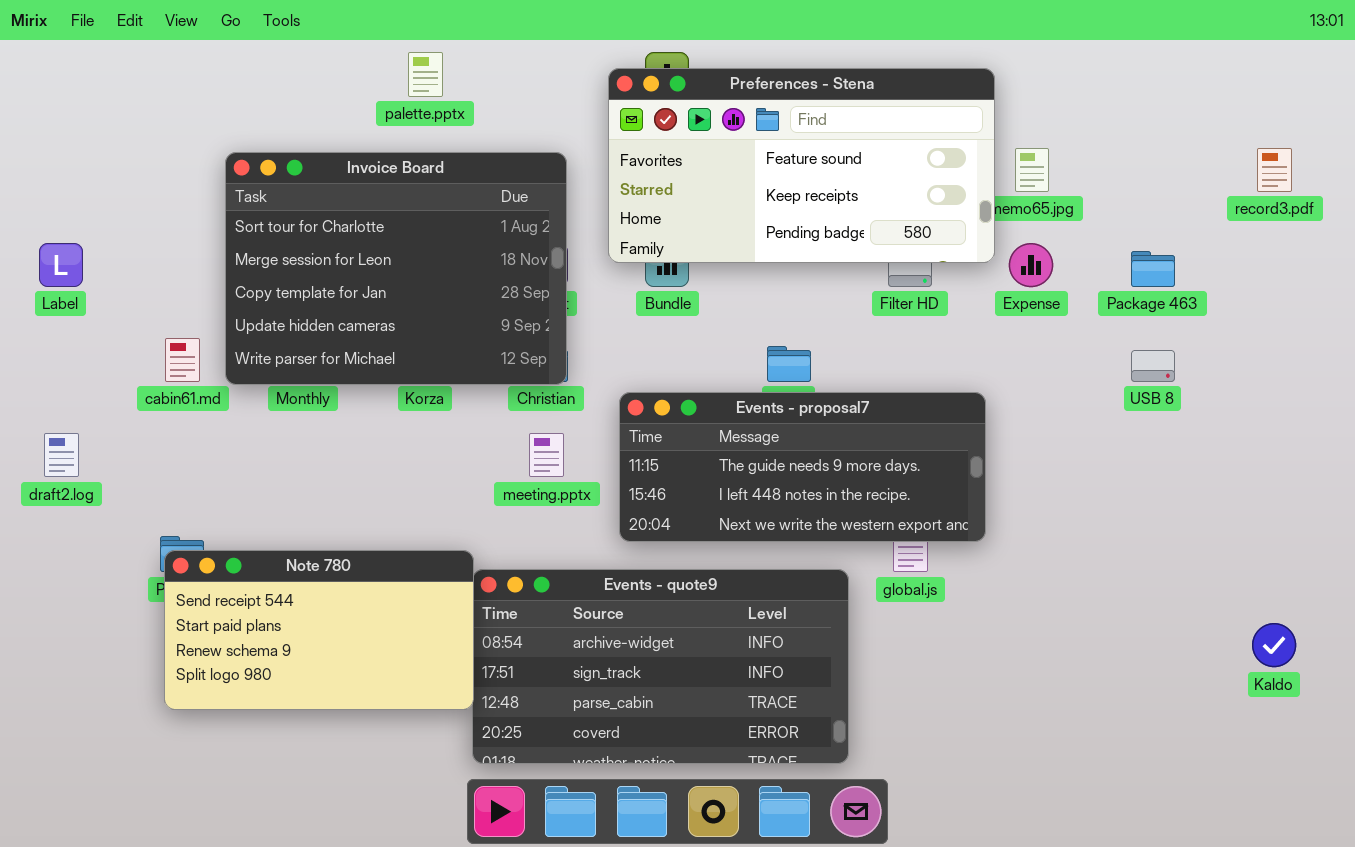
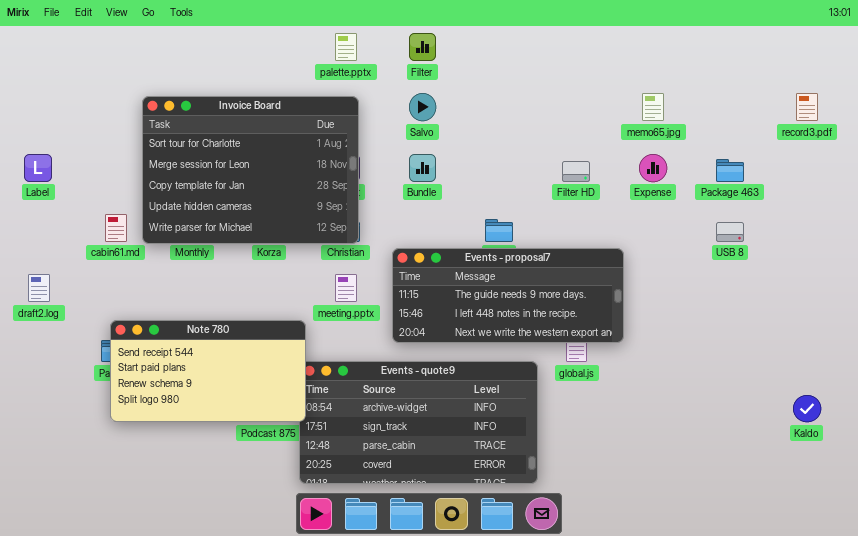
palette.pptx: [408,52,443,97] -> [335,33,357,61], moved
Preferences - Stena: [608,68,995,263] -> none, closed
Note 780: [164,550,474,710] -> [110,320,306,422], moved

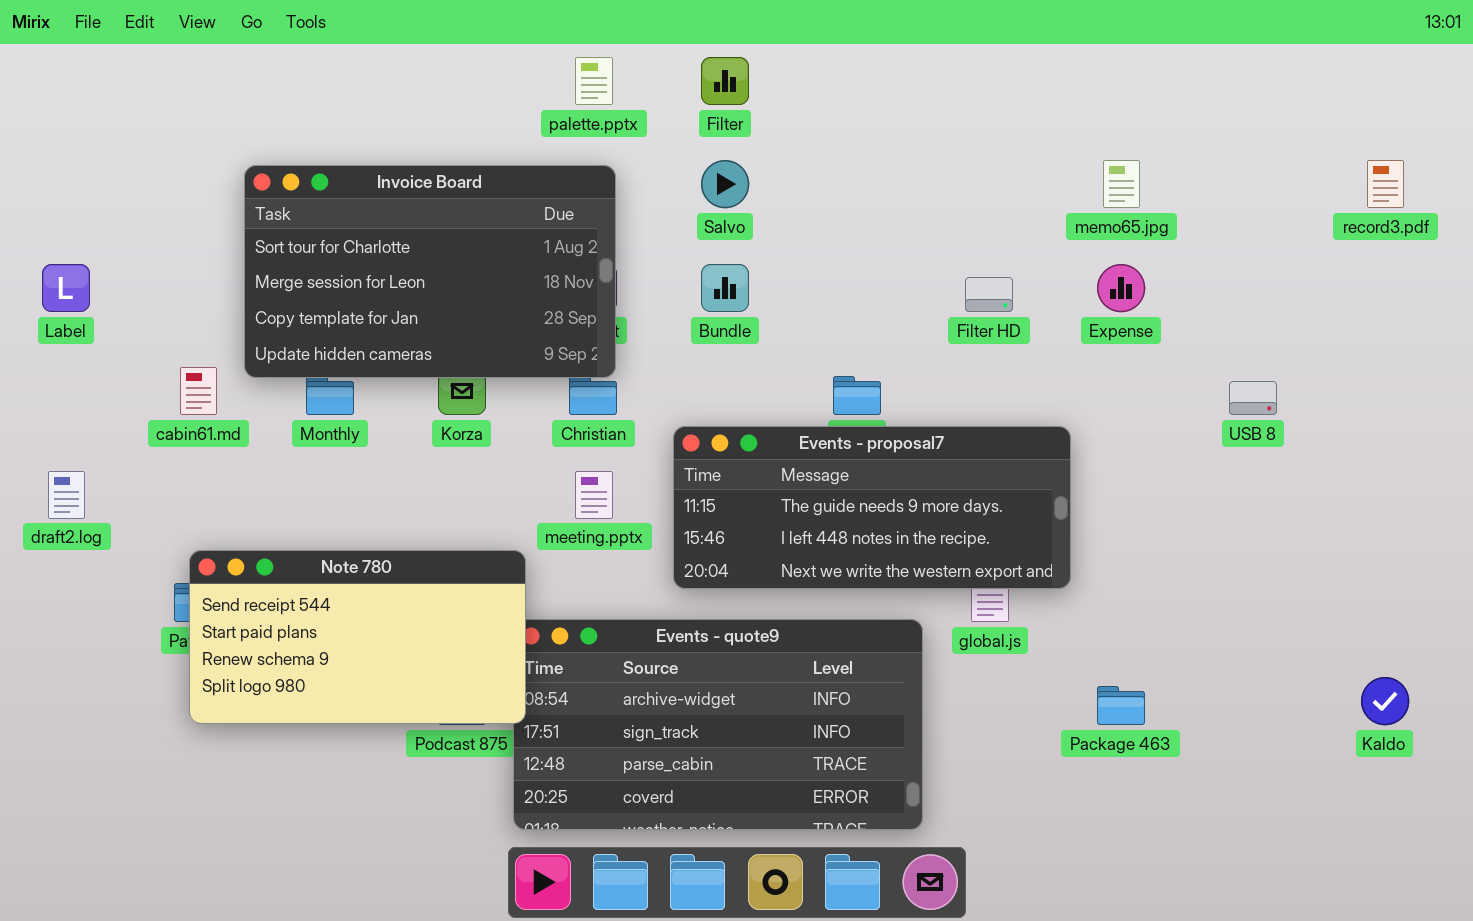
Invoice Board: [142,96,359,244] -> [244,165,616,378], resized
Package 463: [716,159,744,182] -> [1097,686,1145,725], moved

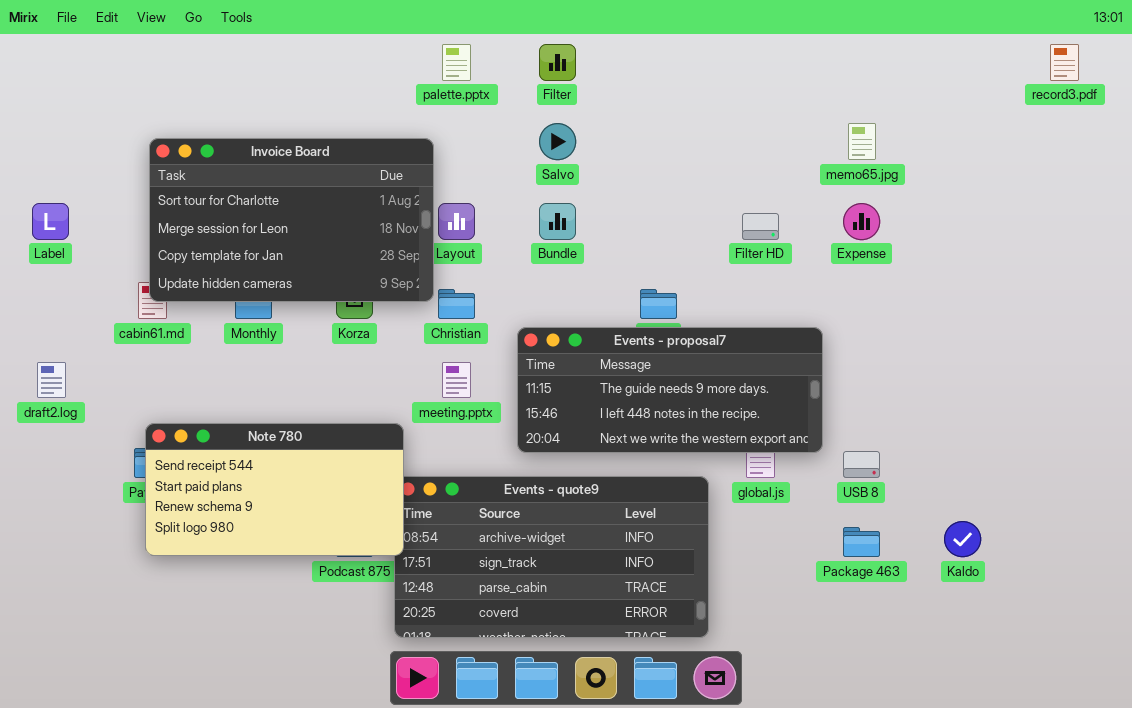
record3.pdf: [1367,160,1404,208] -> [1050,44,1079,81], moved
Invoice Board: [244,165,616,378] -> [149,138,434,302], moved
USB 8: [1229,381,1277,415] -> [843,451,880,478], moved
Kaldo: [1361,677,1409,725] -> [944,521,981,557], moved

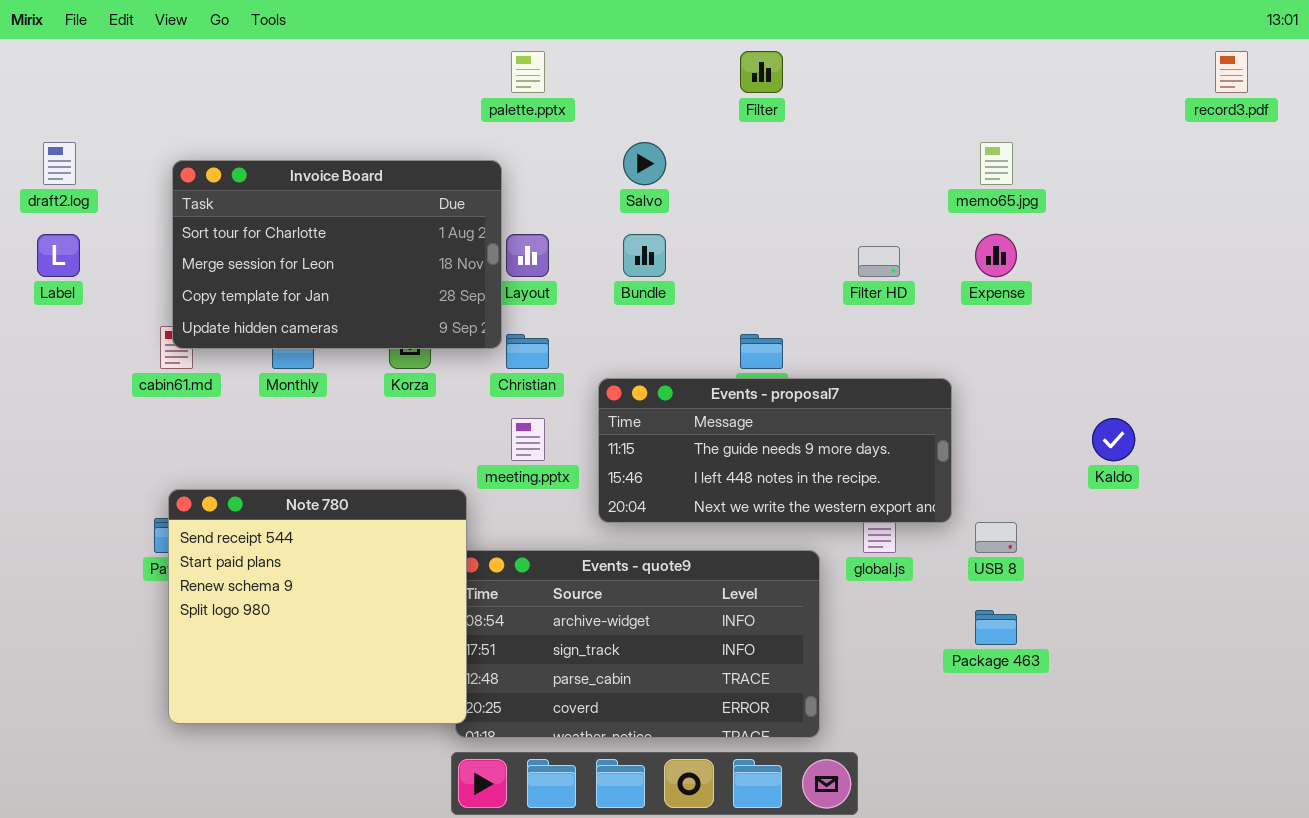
Filter: [539,44,576,81] -> [740,51,783,93], moved
draft2.log: [37,362,66,398] -> [43,142,76,185], moved
Note 780: [145,423,404,556] -> [168,489,467,724], resized
Kaldo: [944,521,981,557] -> [1092,418,1135,461], moved

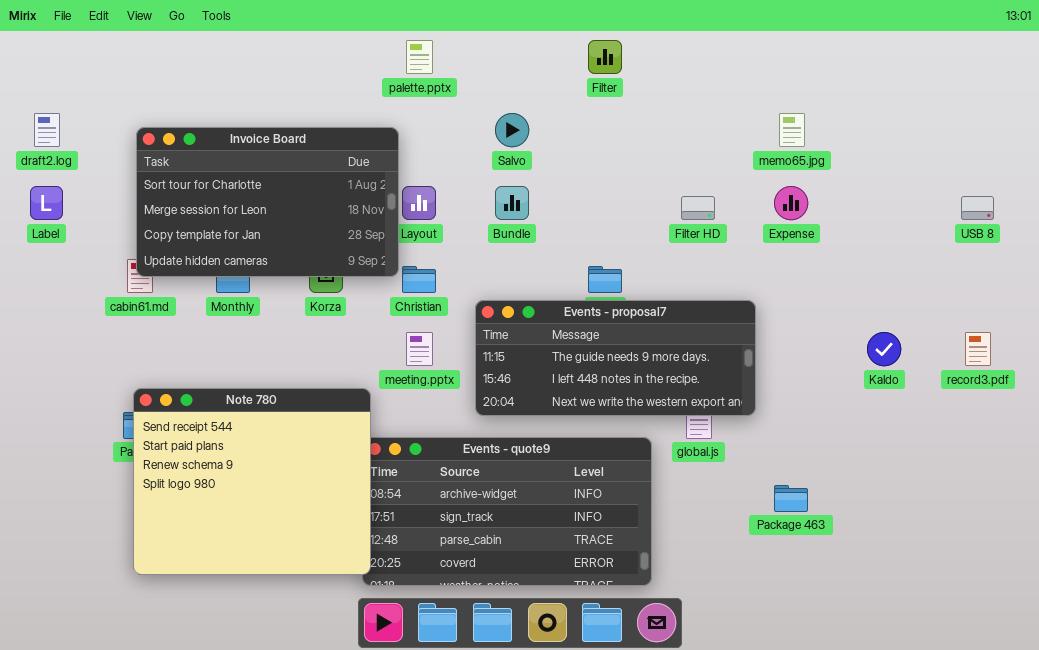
record3.pdf: [1215,51,1248,93] -> [965,332,991,366], moved
USB 8: [975,522,1017,553] -> [961,196,994,220], moved

